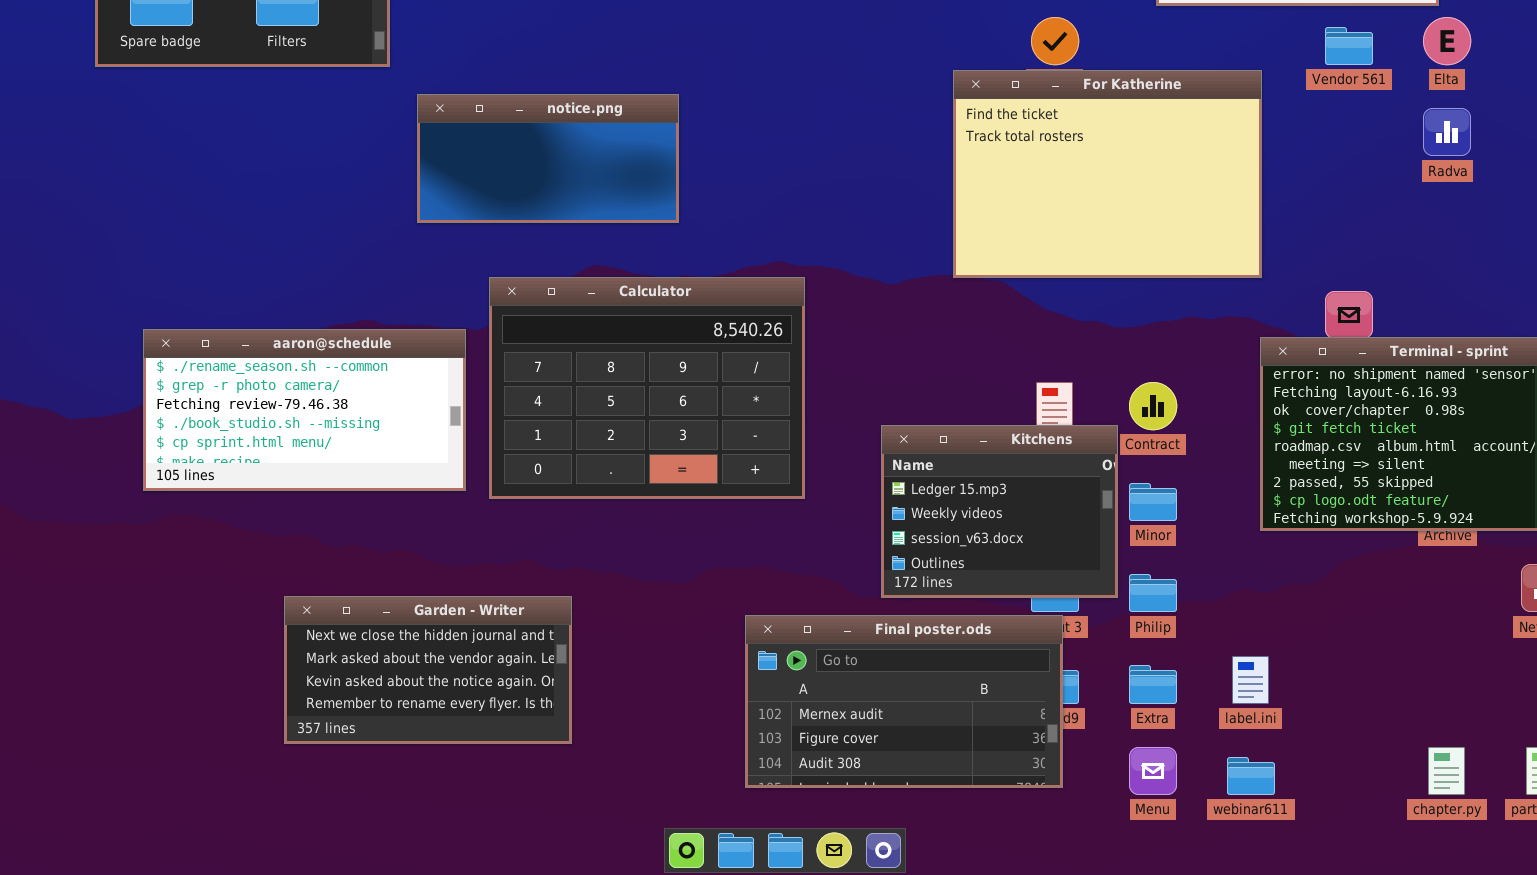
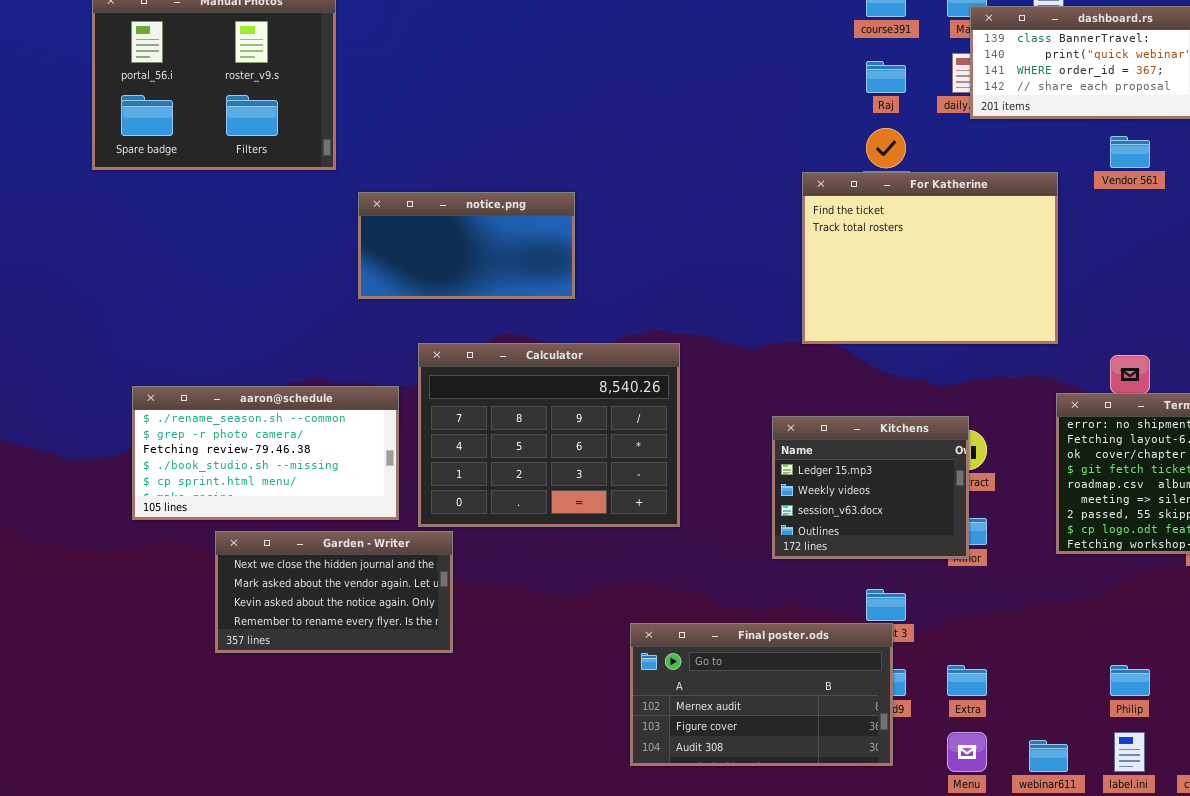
Kitchens: [881,425,1118,598] -> [772,416,969,559], moved
Philip: [1129,574,1177,612] -> [1110,665,1150,696], moved
Garden - Writer: [284,596,572,744] -> [215,531,453,653], moved
label.ini: [1232,656,1269,704] -> [1114,732,1145,772], moved

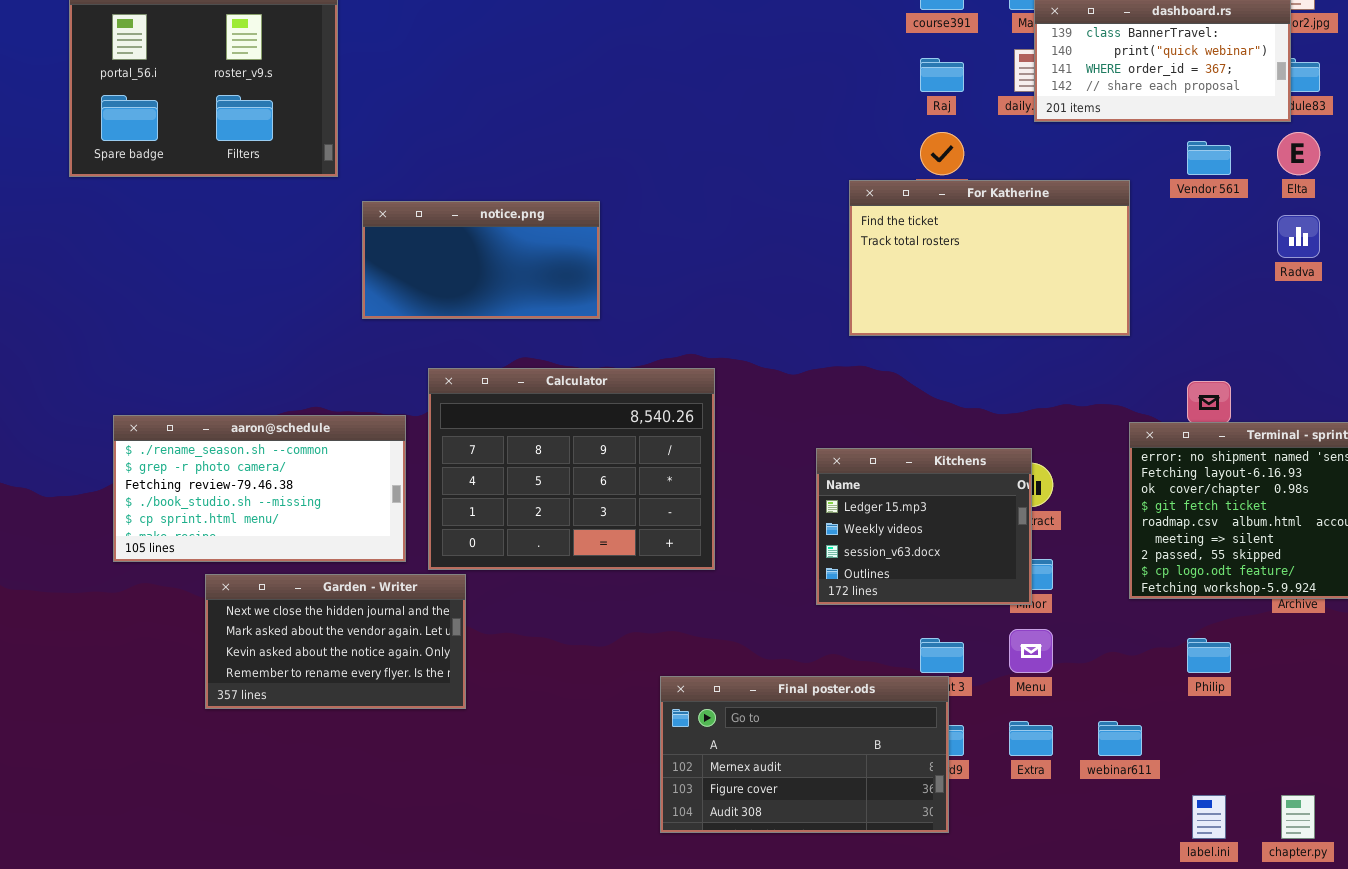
For Katherine: [802,172,1058,344] -> [849,180,1130,336], resized
Philip: [1110,665,1150,696] -> [1187,638,1231,673], moved
Menu: [947,732,987,772] -> [1009,629,1053,673], moved
webinar611: [1029,740,1068,772] -> [1098,721,1142,756], moved

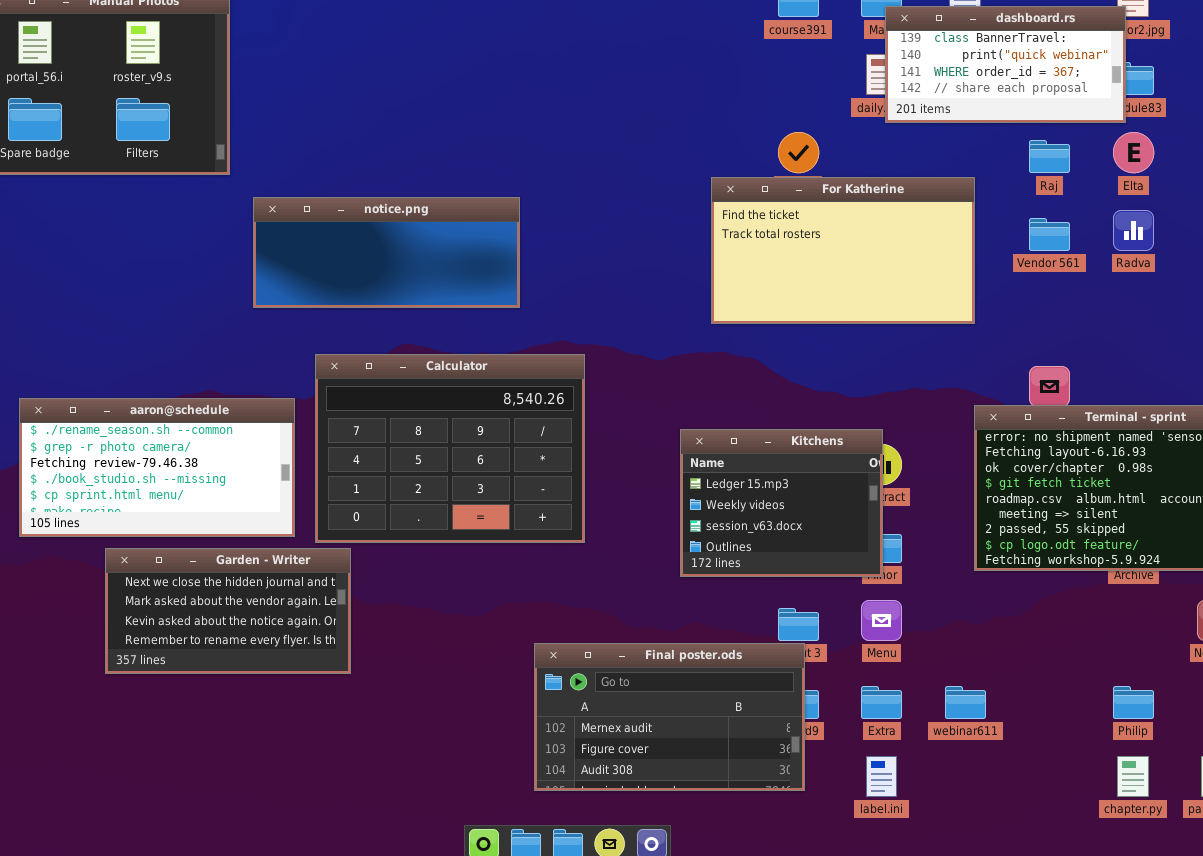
Raj: [920,58,964,92] -> [1029,140,1070,173], moved
Vendor 561: [1187,141,1231,175] -> [1029,218,1070,251], moved
notice.png: [362,201,600,319] -> [253,197,520,308], resized
Philip: [1187,638,1231,673] -> [1113,686,1154,719], moved
label.ini: [1192,795,1226,839] -> [866,756,897,797], moved

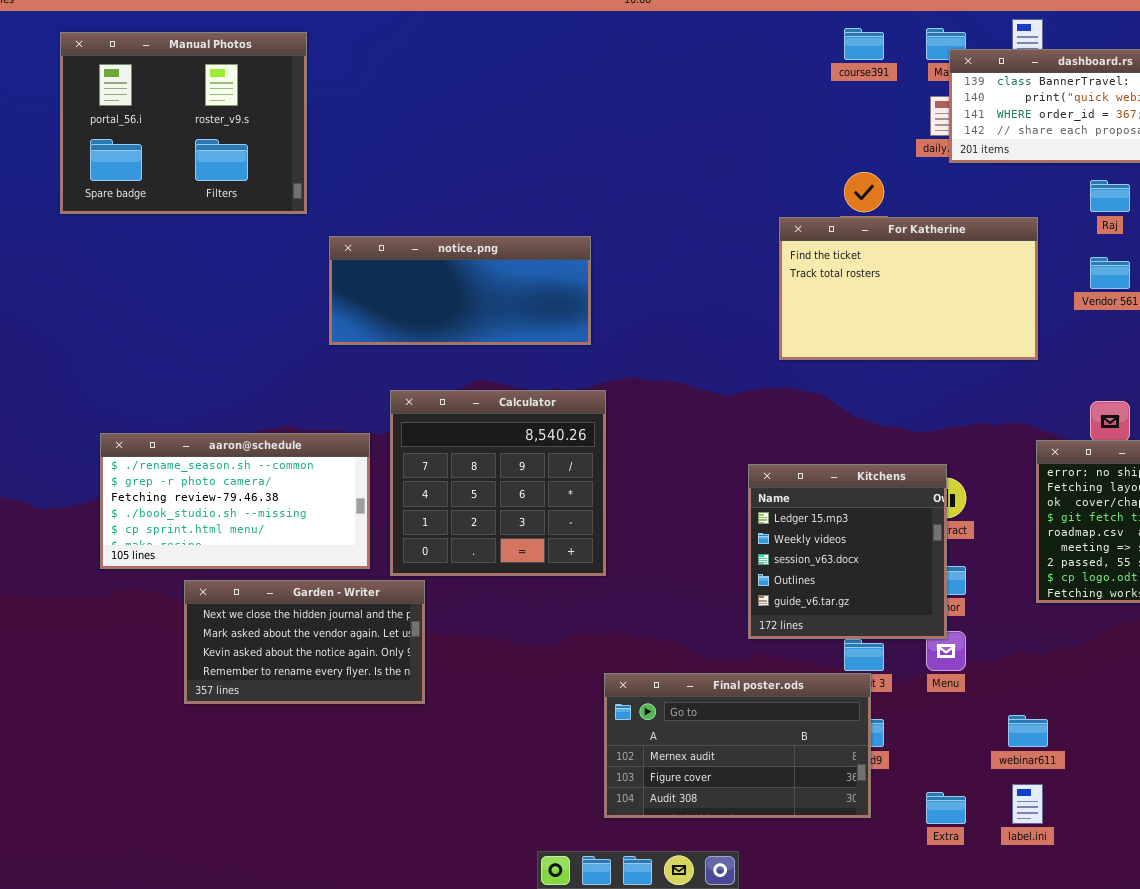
Calculator: [315,354,585,543] -> [390,390,606,576], resized
Kitchens: [680,429,883,577] -> [748,464,947,639], resized
Extra: [861,686,902,719] -> [926,792,966,824], moved
label.ini: [866,756,897,797] -> [1012,784,1043,824], moved

